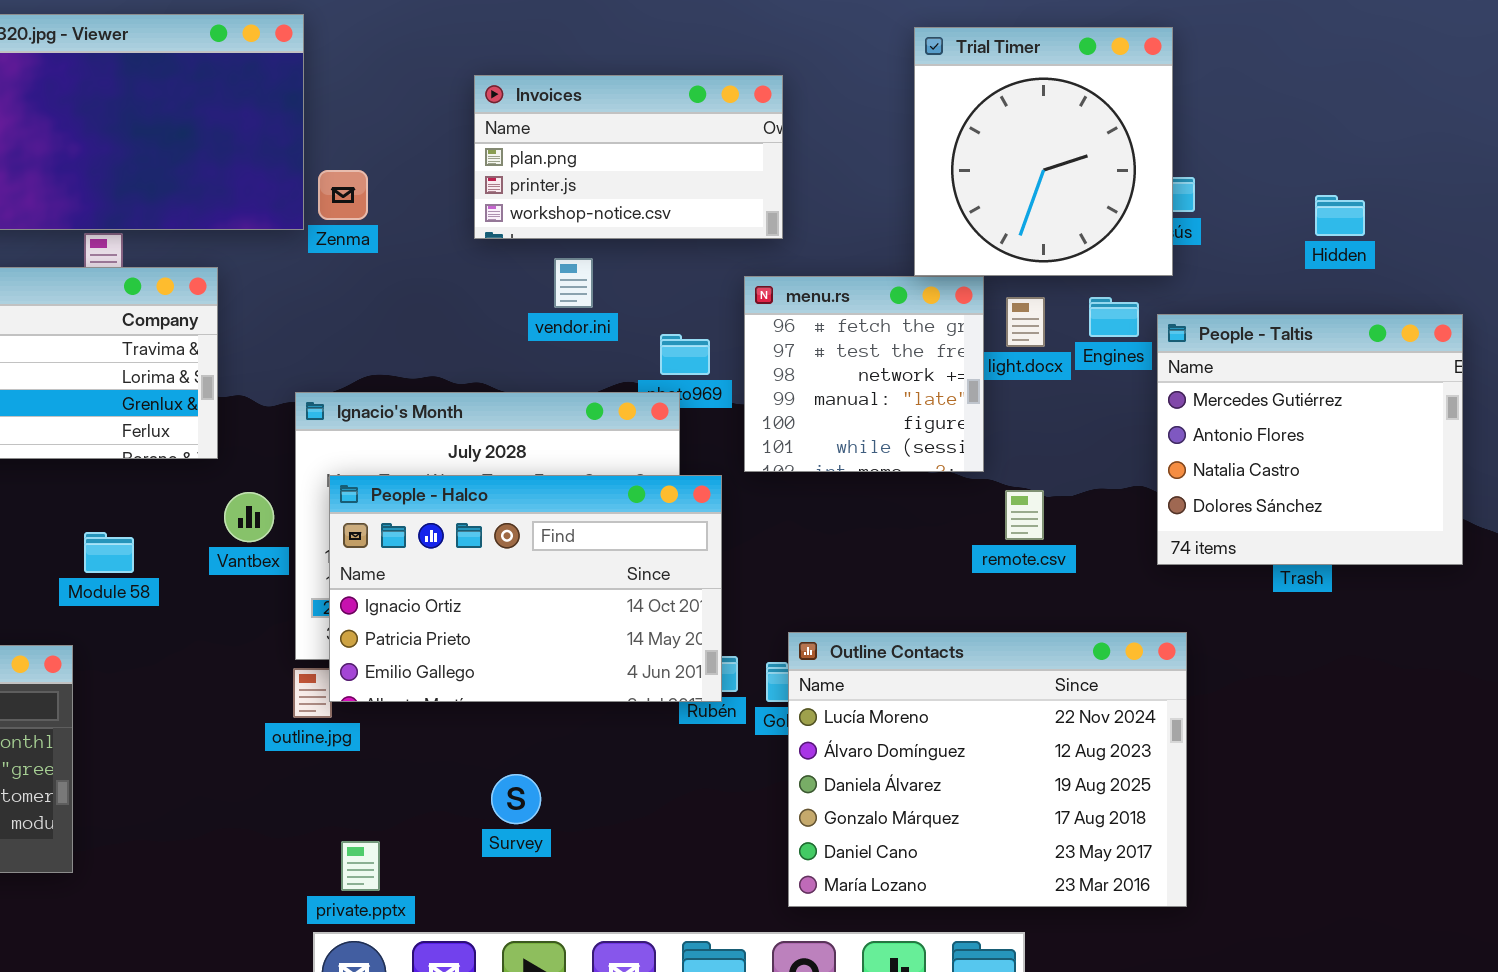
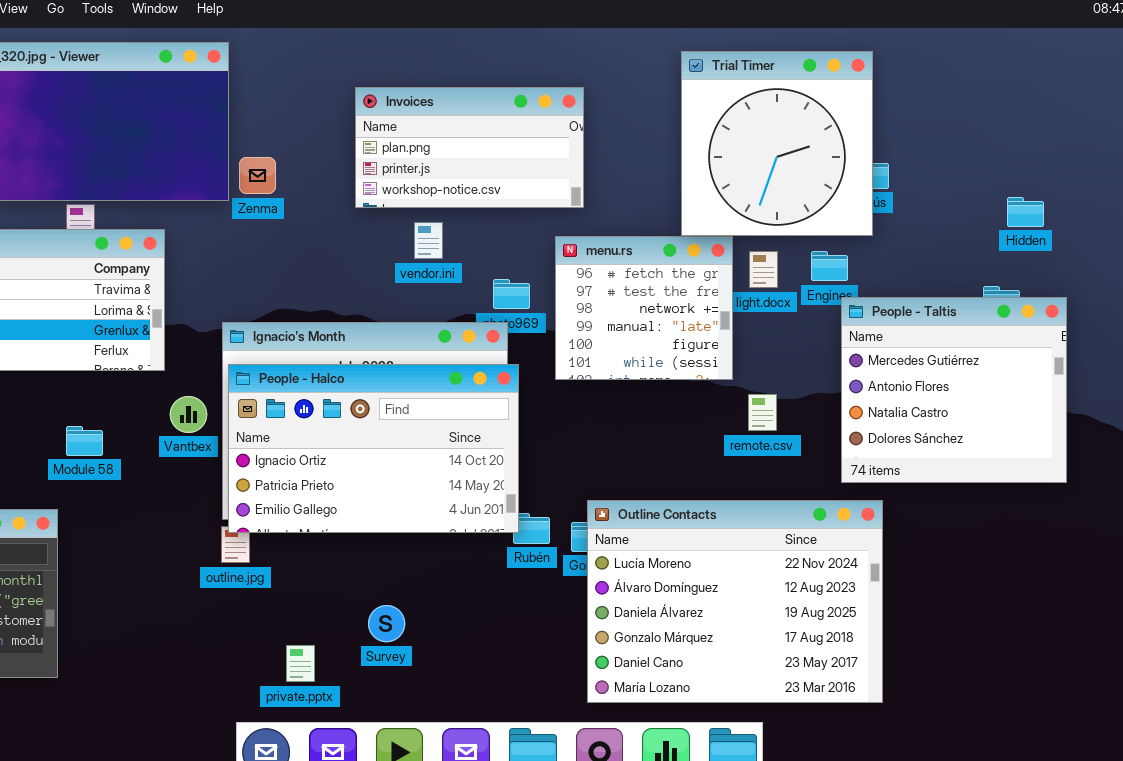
Hidden: [1315,195,1365,236] -> [1007,197,1044,227], moved
People - Taltis: [1157,314,1463,565] -> [841,297,1067,483], moved
People - Halco: [329,475,722,702] -> [228,364,519,533], moved
private.pptx: [341,841,380,891] -> [286,645,315,682], moved

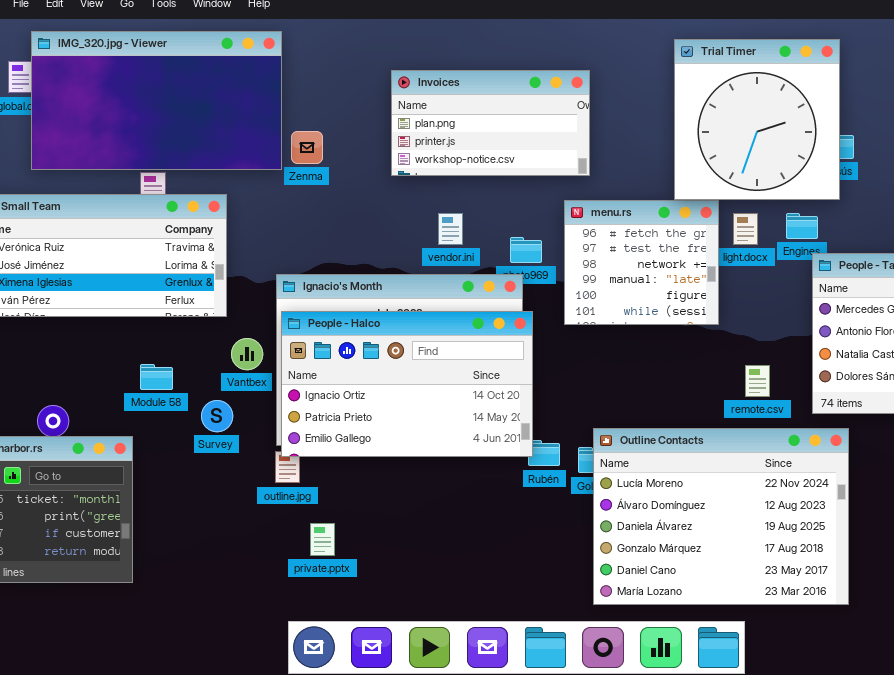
vendor.ini: [414,222,443,259] -> [438,213,463,245], moved
remote.csv: [748,394,777,431] -> [745,365,770,397], moved
Survey: [368,605,405,642] -> [201,400,233,432], moved
private.pptx: [286,645,315,682] -> [310,523,335,556], moved

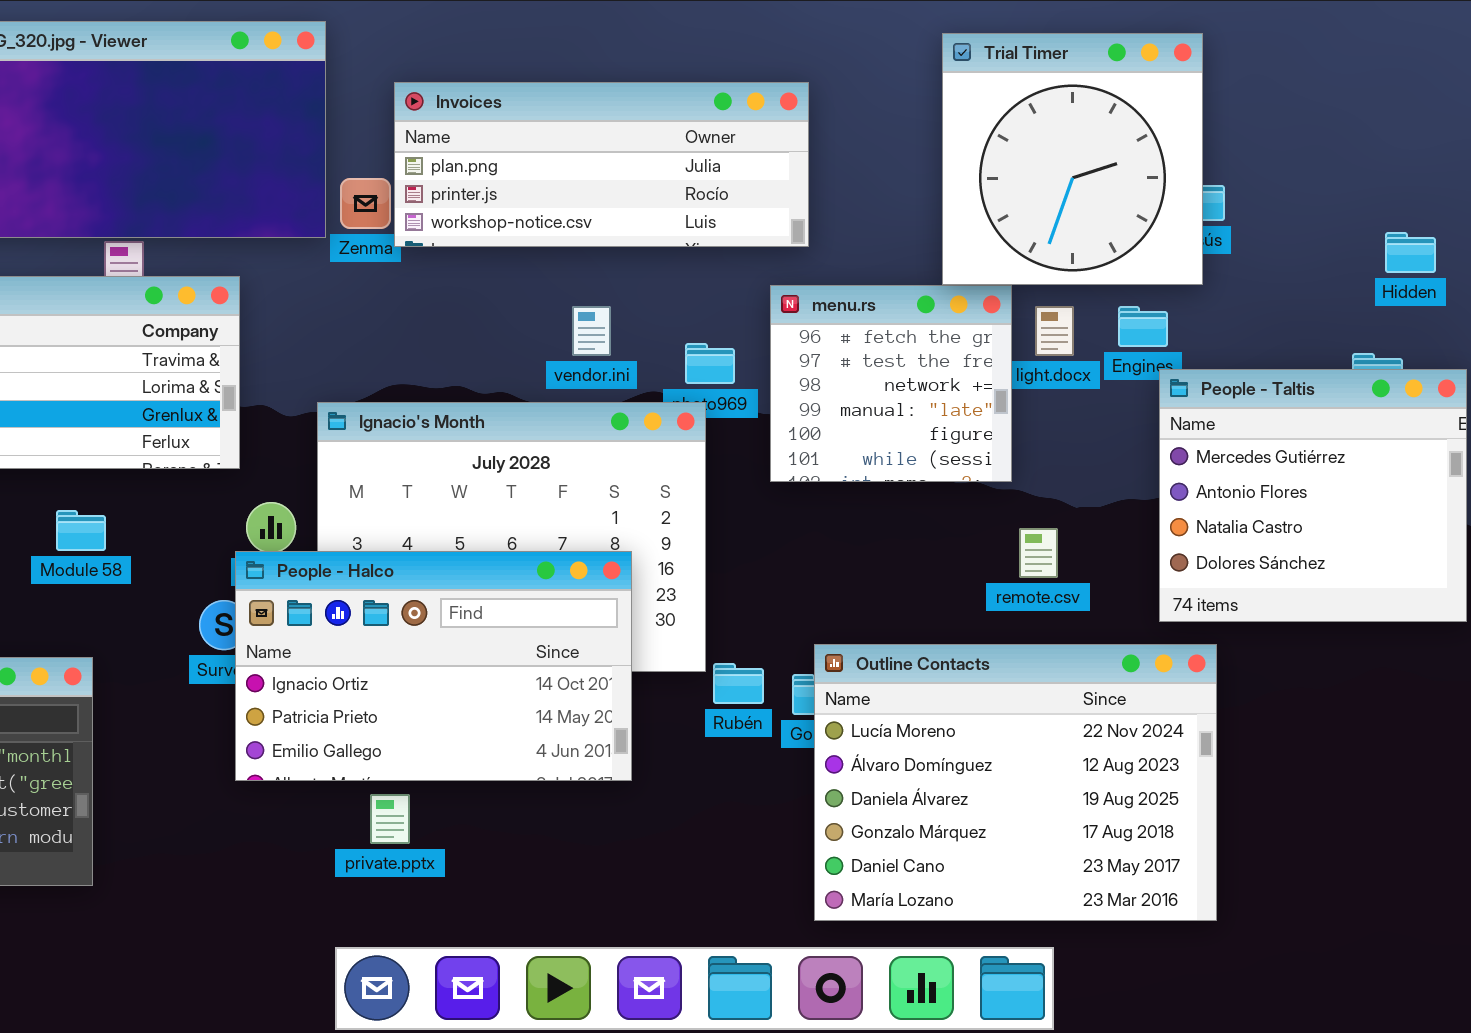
Invoices: [391,70,590,176] -> [394,82,809,247], resized
People - Halco: [281,311,533,457] -> [235,551,632,781], moved
Module 58: [140,364,173,390] -> [56,510,106,551], moved
remote.csv: [745,365,770,397] -> [1019,528,1058,578], moved

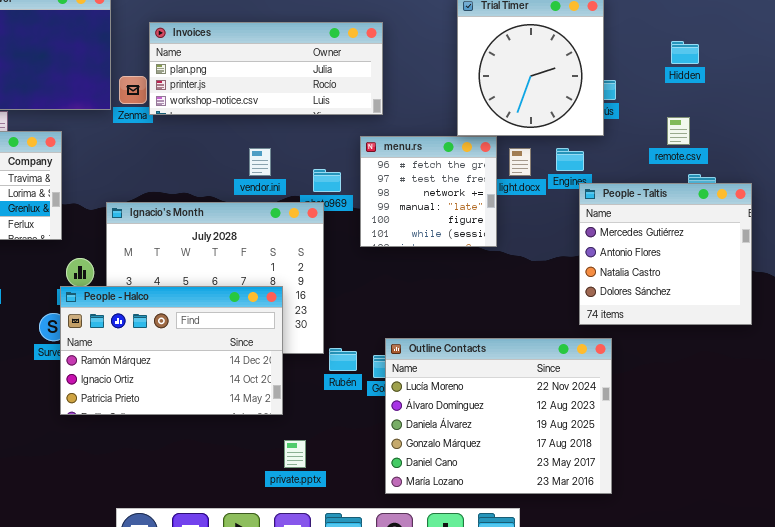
Hidden: [1385,232,1436,273] -> [671,41,699,64], moved
remote.csv: [1019,528,1058,578] -> [667,117,690,145], moved
People - Halco: [235,551,632,781] -> [60,286,283,415], scrolled up 1 row
private.pptx: [370,794,410,844] -> [284,440,306,468], moved

